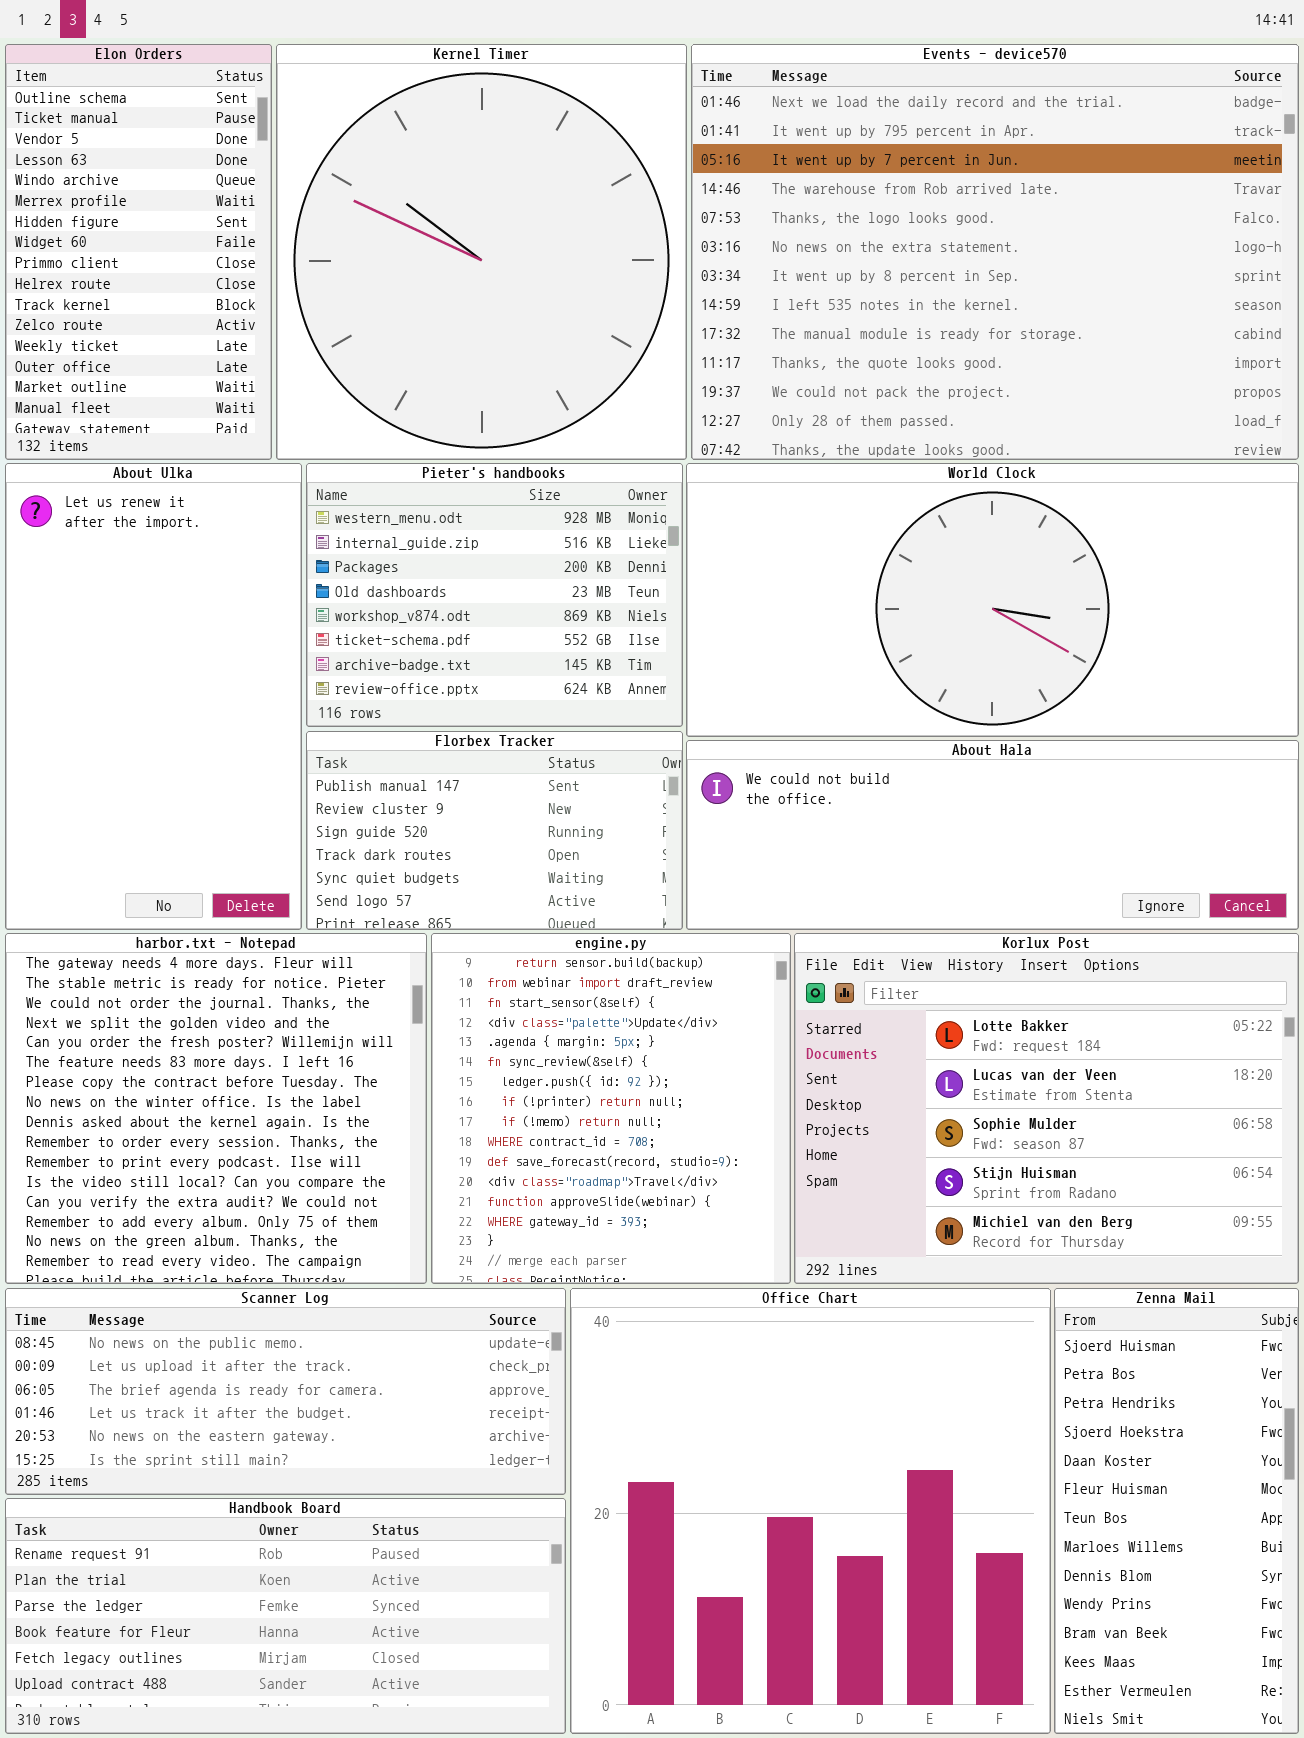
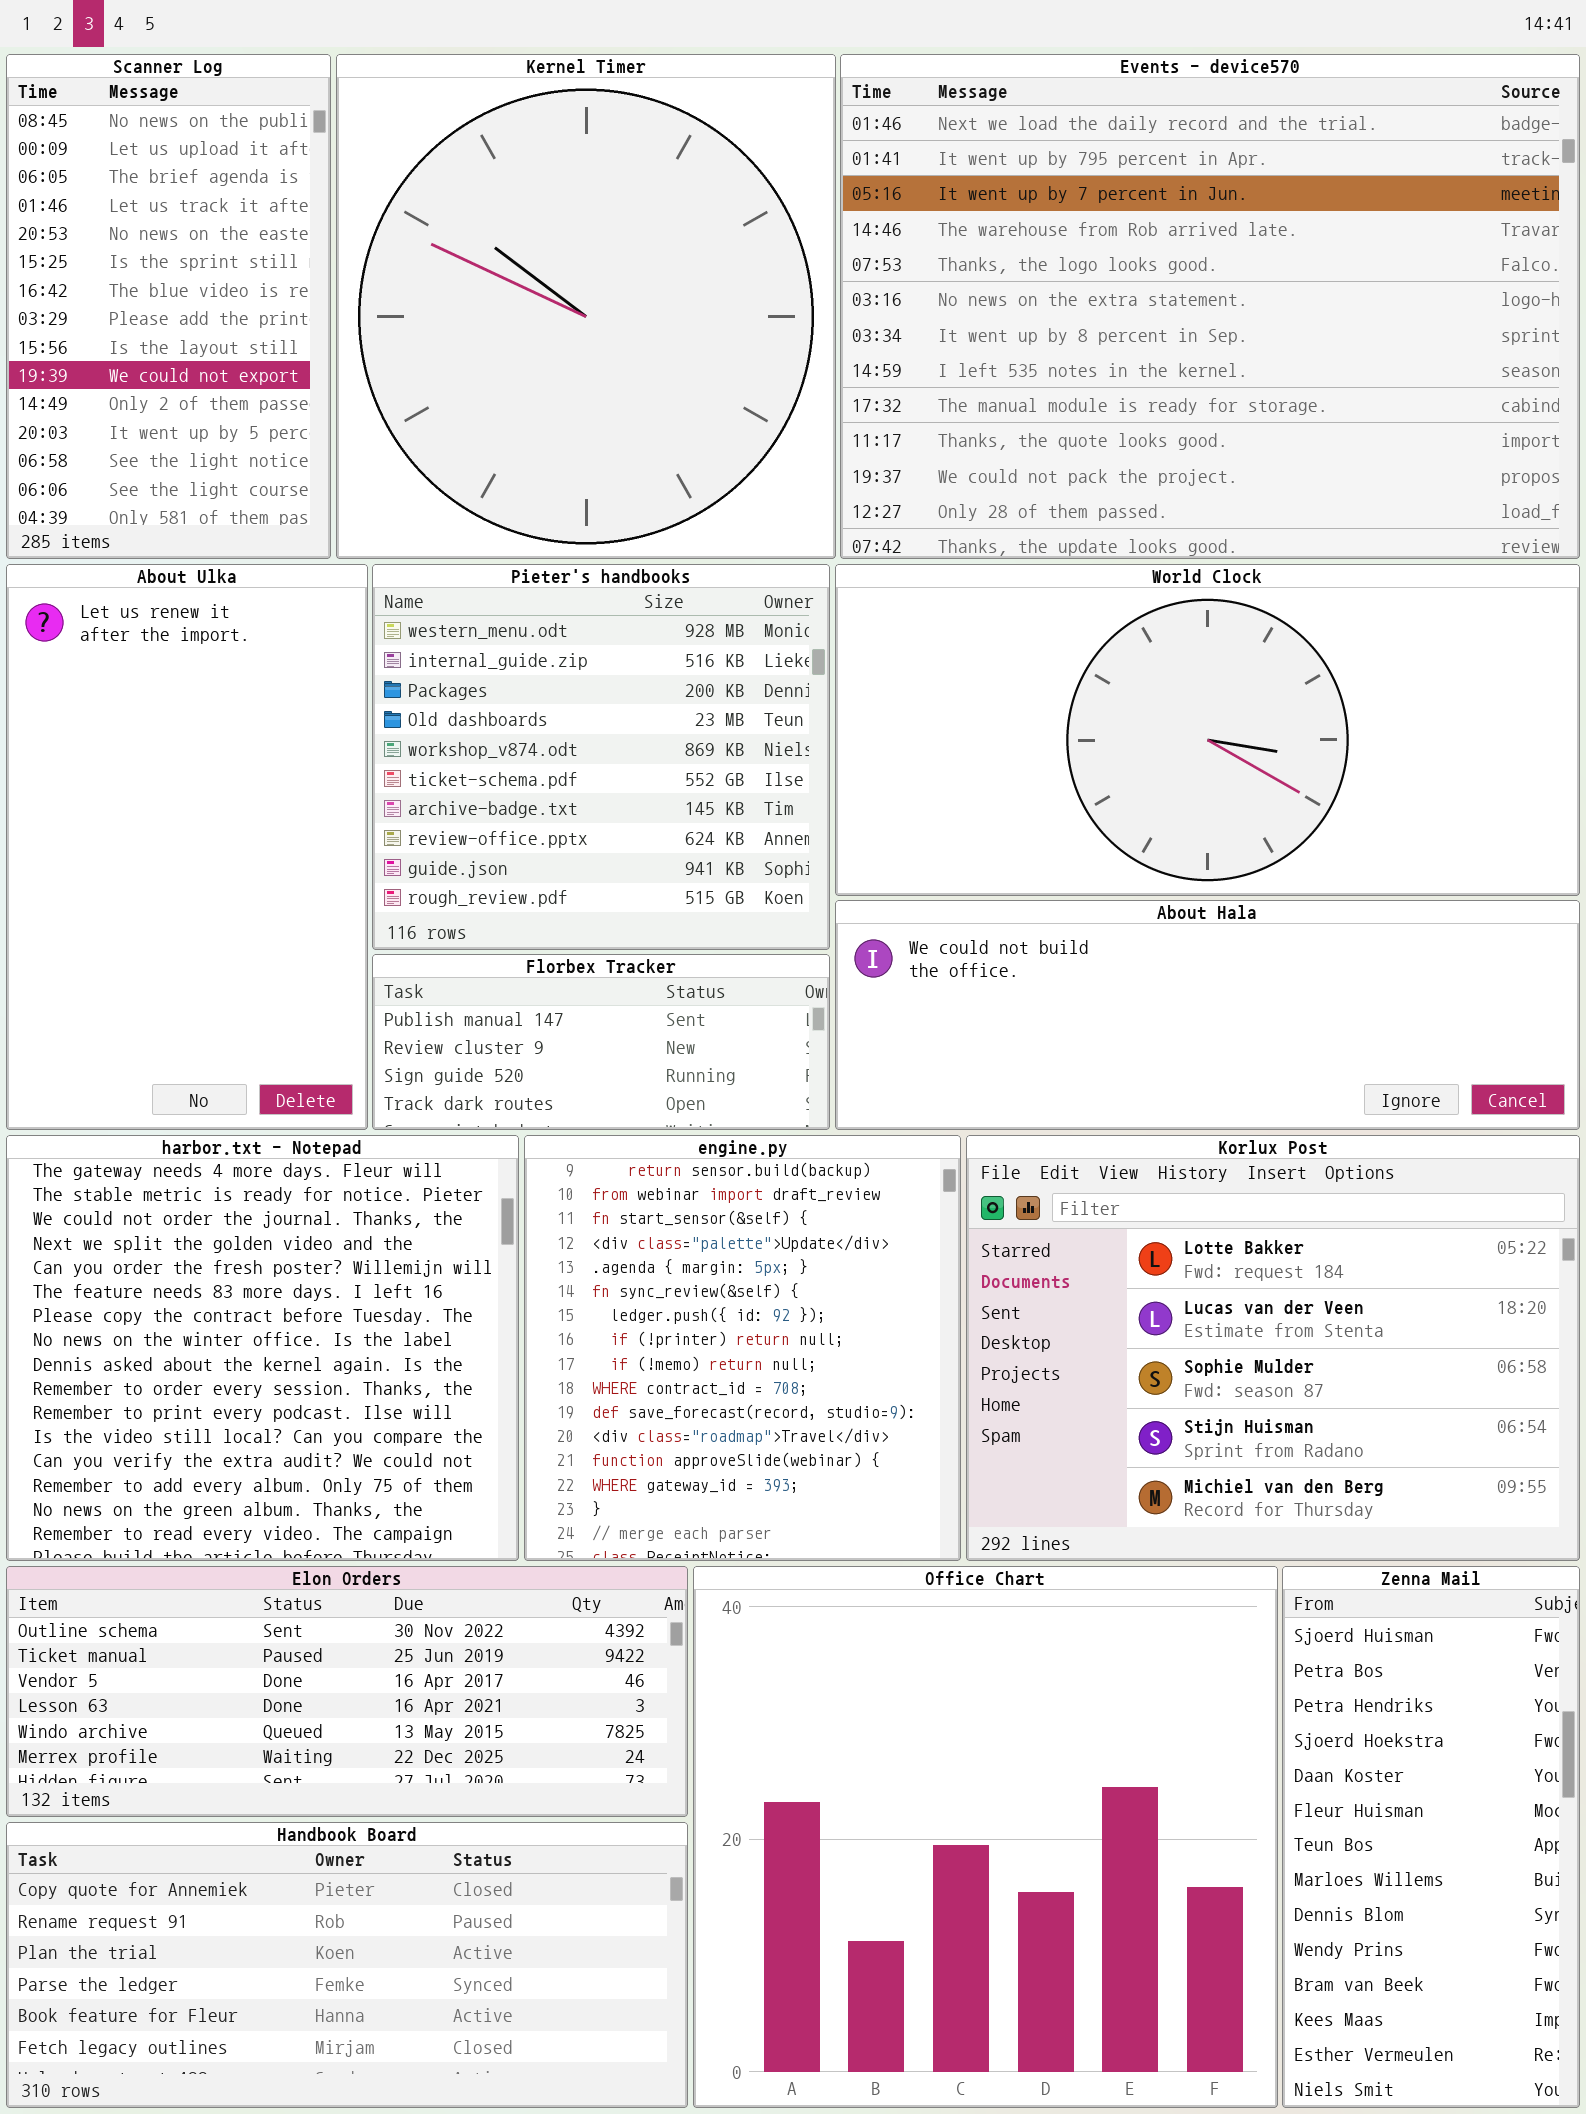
Elon Orders: [5,44,272,460] -> [6,1566,688,1817], moved, resized
Pieter's handbooks: [306,463,683,727] -> [372,564,830,950], resized
Florbex Tracker: [306,731,683,930] -> [372,954,830,1130], resized
Scanner Log: [5,1288,566,1495] -> [6,54,331,559], moved, resized
Handbook Board: [5,1498,566,1734] -> [6,1822,688,2108], scrolled up 1 row

